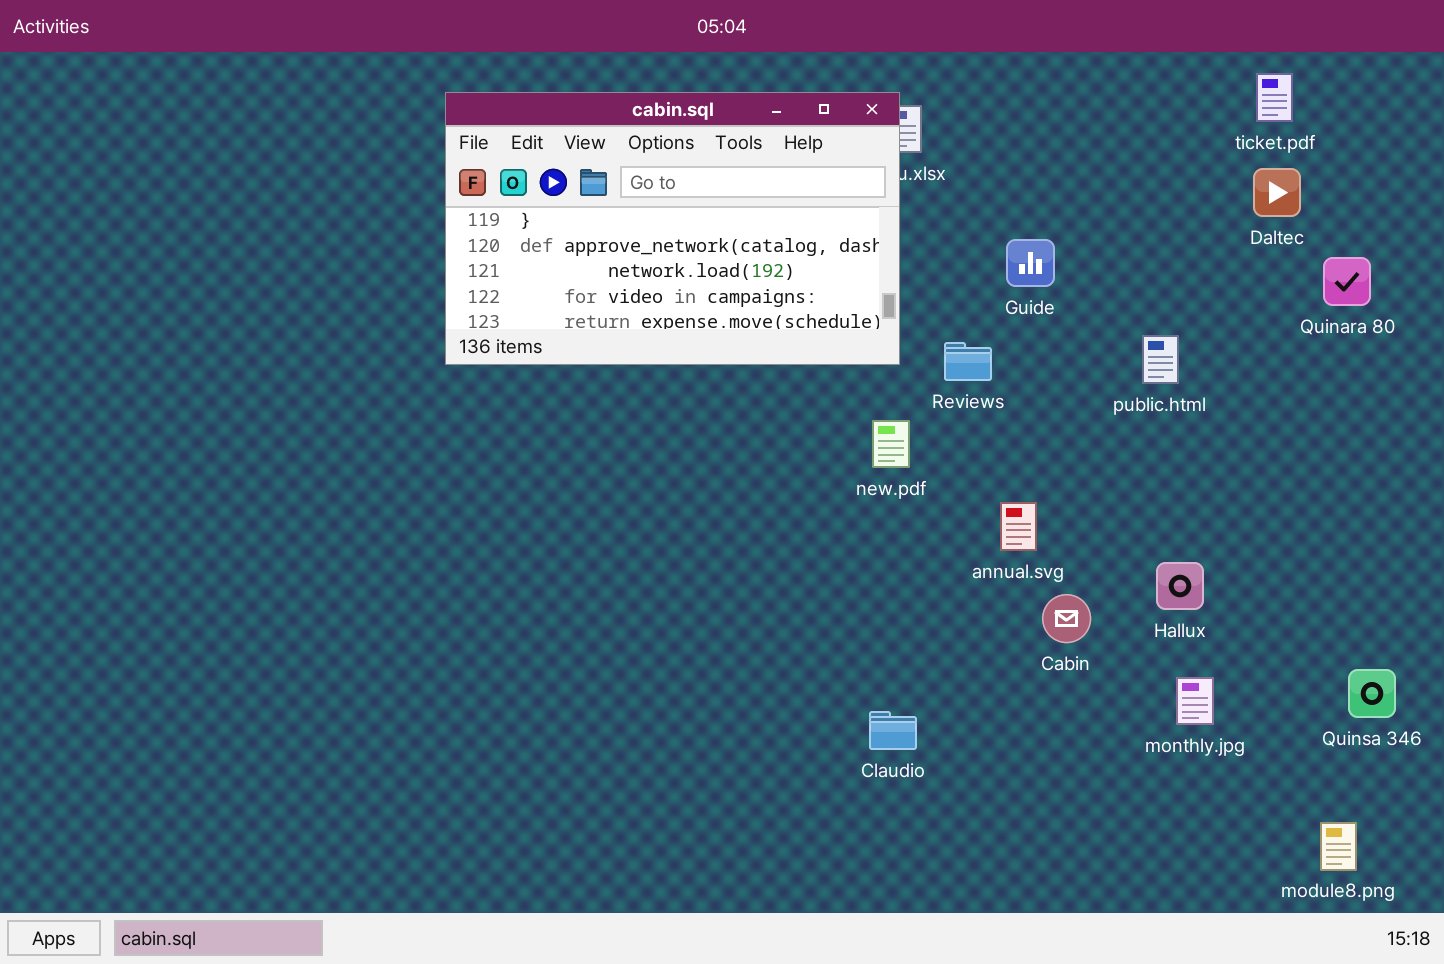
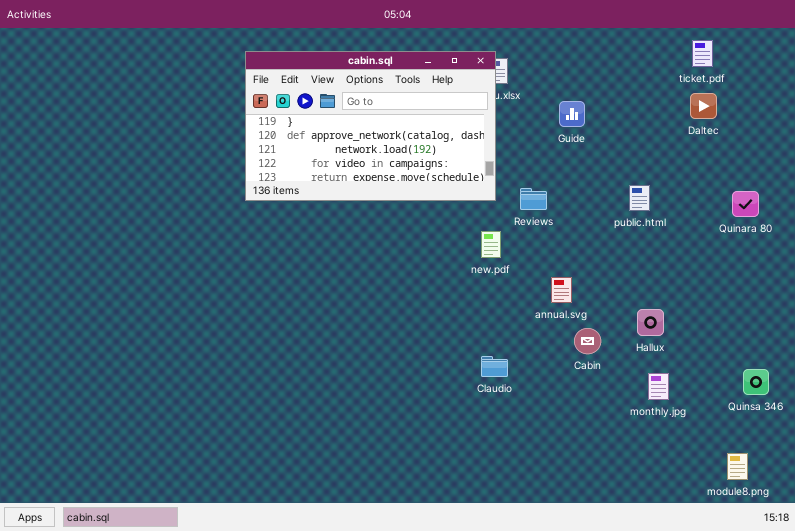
Guide: [1006,239,1055,287] -> [559,101,585,127], moved
Quinara 80: [1323,257,1371,306] -> [732,191,759,217], moved
Claudio: [869,711,917,750] -> [481,356,508,377], moved

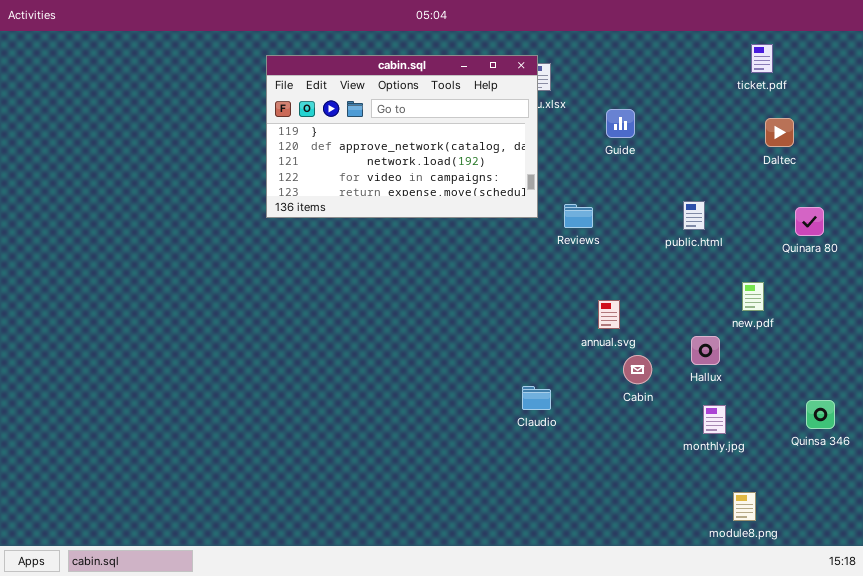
Daltec: [690,93,717,119] -> [765,118,794,147], moved
new.pdf: [481,231,501,258] -> [742,282,764,311], moved
module8.png: [727,453,748,480] -> [733,492,756,521], moved

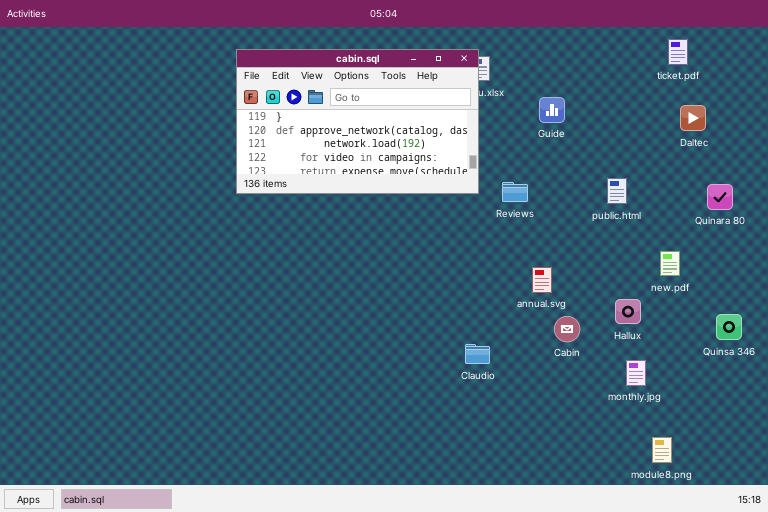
Quinsa 346: [806,400,835,429] -> [716,314,742,340], moved

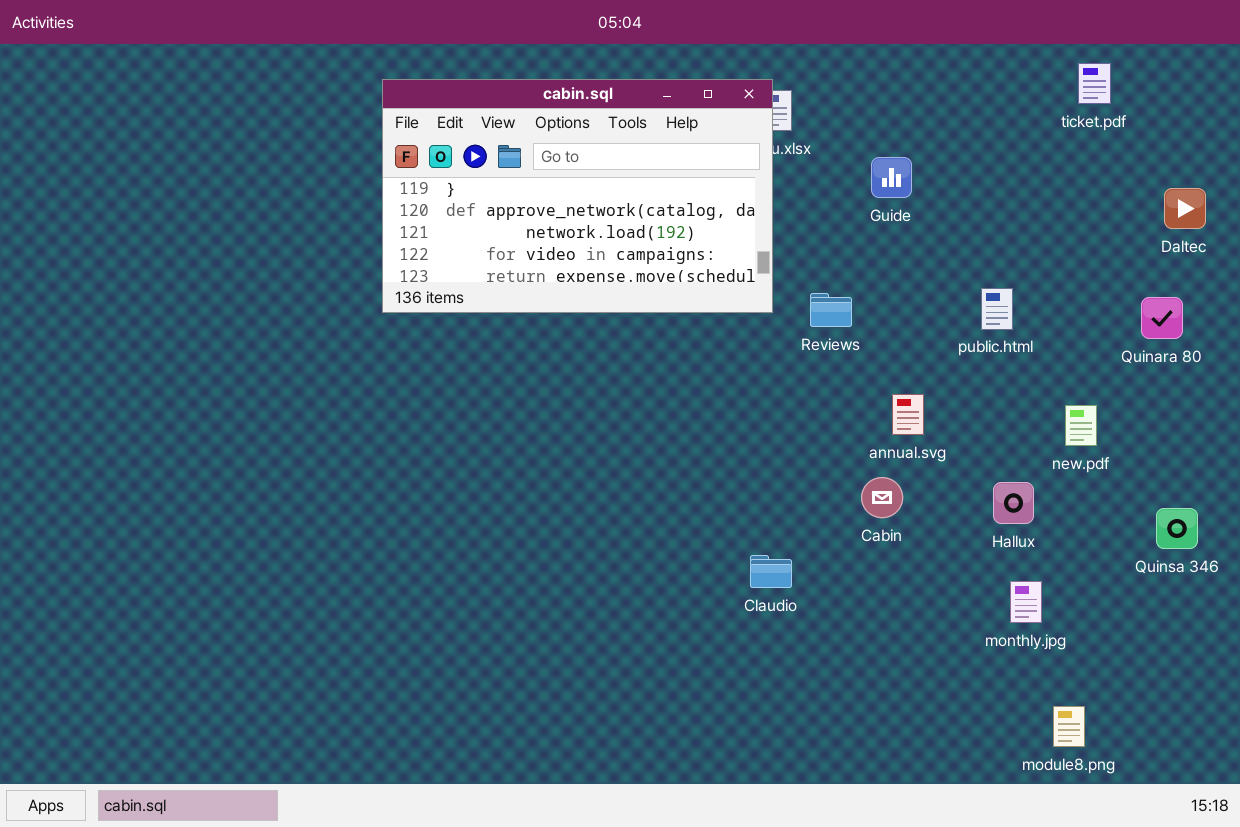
Daltec: [680,105,706,131] -> [1164,188,1206,229], moved
annual.svg: [532,267,552,293] -> [892,394,924,435], moved
Cabin: [554,316,580,342] -> [861,477,903,518], moved

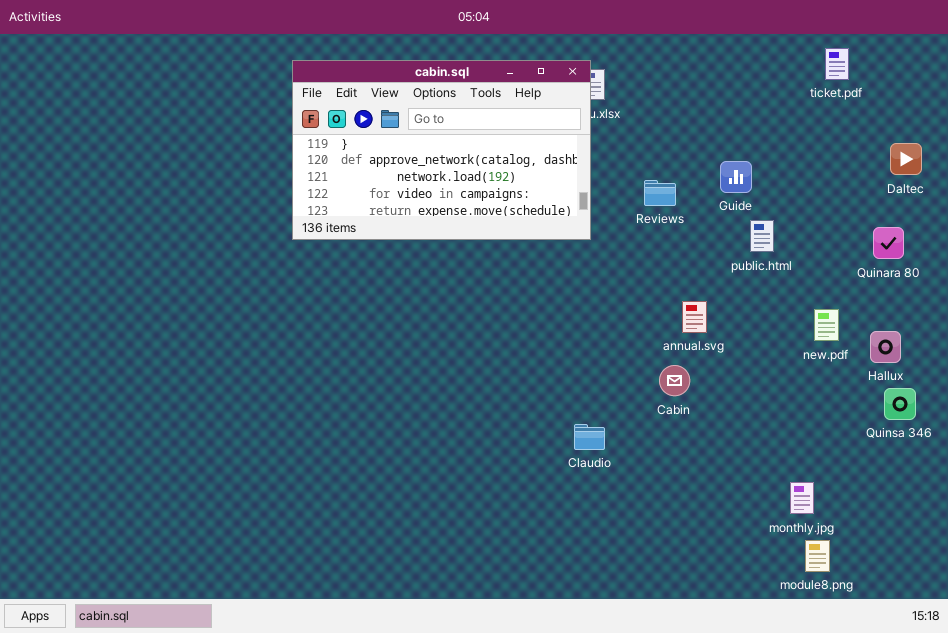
Guide: [871,157,912,198] -> [720,161,752,193], moved
Reviews: [810,293,852,327] -> [644,180,676,206], moved
Hallux: [993,482,1034,524] -> [870,331,901,363], moved
monthly.jpg: [1010,581,1042,623] -> [790,482,814,514], moved

